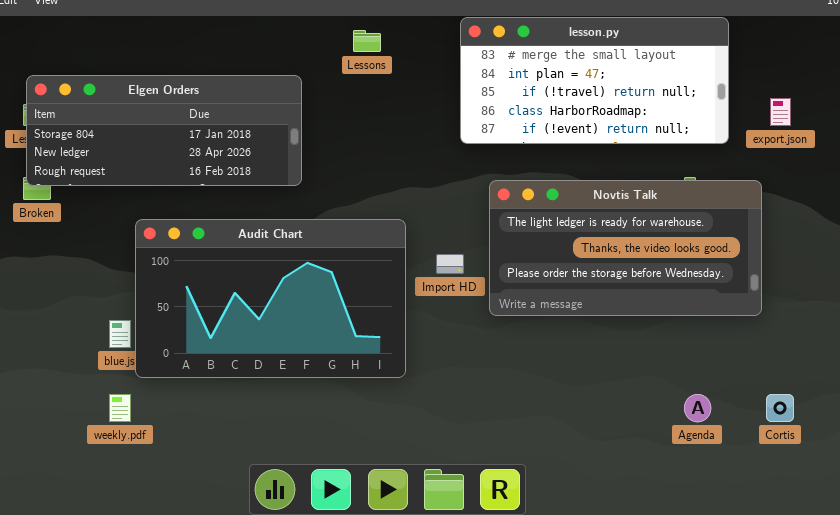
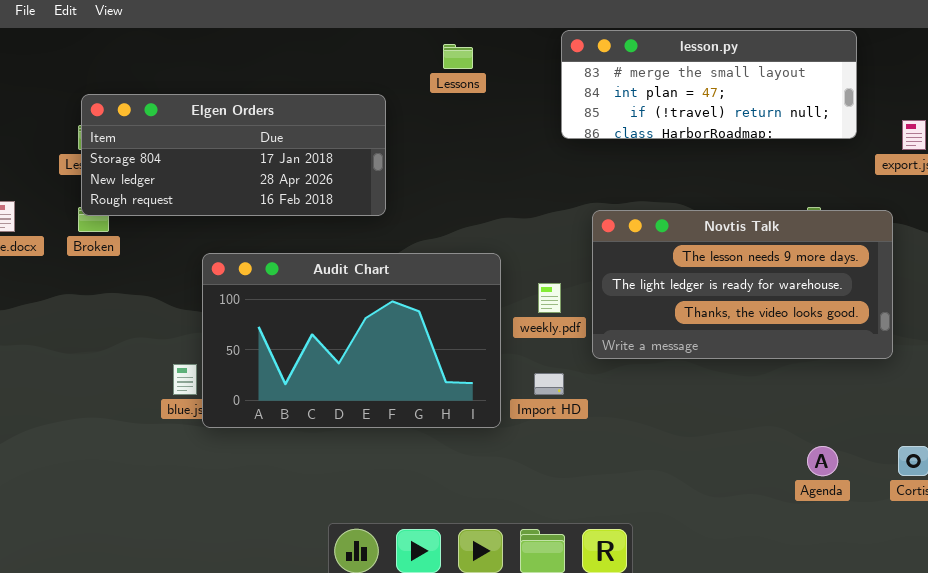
lesson.py: [460,17,729,144] -> [561,30,857,139], resized
Novtis Talk: [489,180,762,316] -> [592,210,893,359], scrolled up 1 row
Import HD: [436,254,464,274] -> [534,373,564,395], moved
weekly.pdf: [109,394,131,422] -> [538,283,561,313], moved

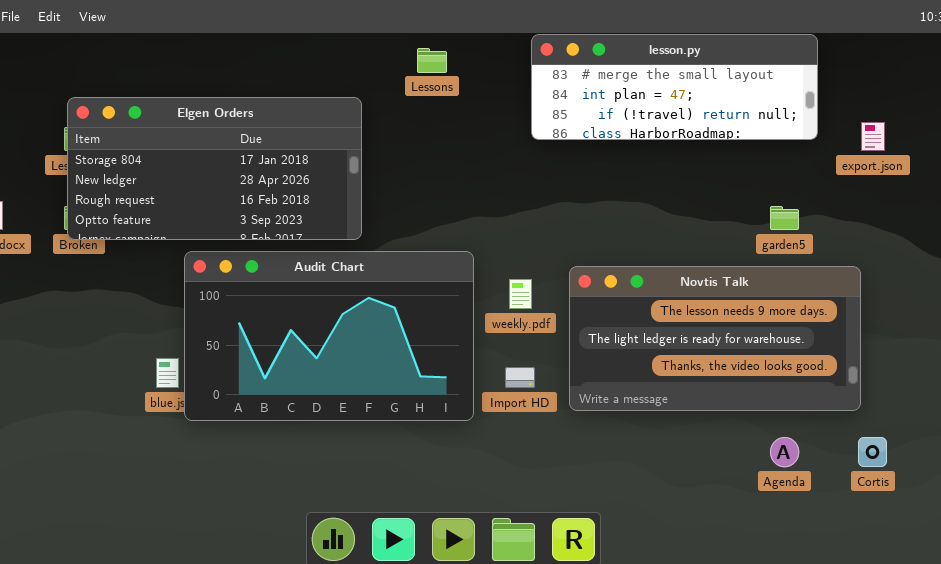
Elgen Orders: [81,94,386,216] -> [67,97,362,240], resized
Novtis Talk: [592,210,893,359] -> [569,266,861,411], moved

